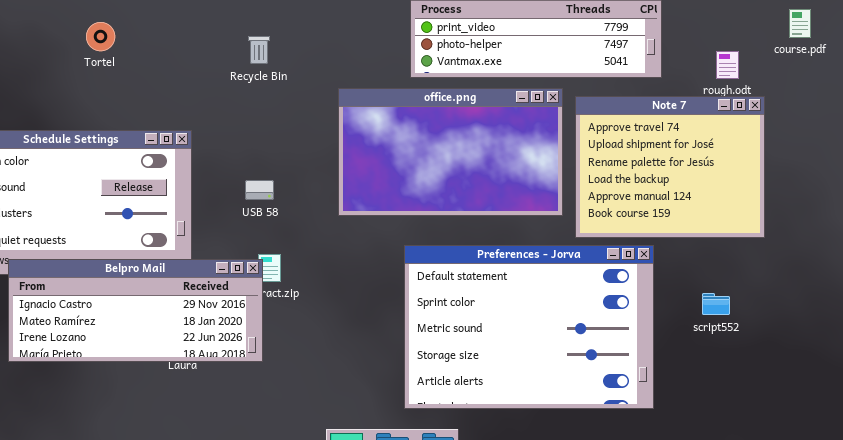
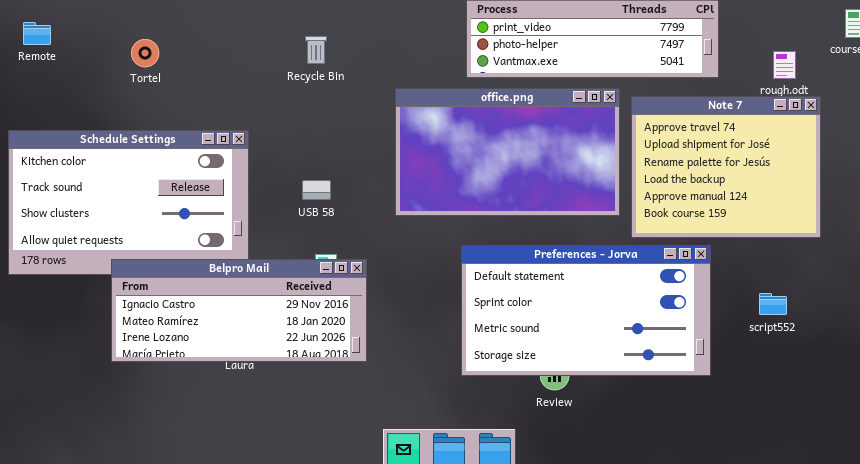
Tortel: [86,22,115,51] -> [131,39,159,67], moved
Preferences - Jorva: [404,245,654,409] -> [461,245,711,376], resized
Belpro Mail: [8,259,263,362] -> [111,259,367,362], moved

